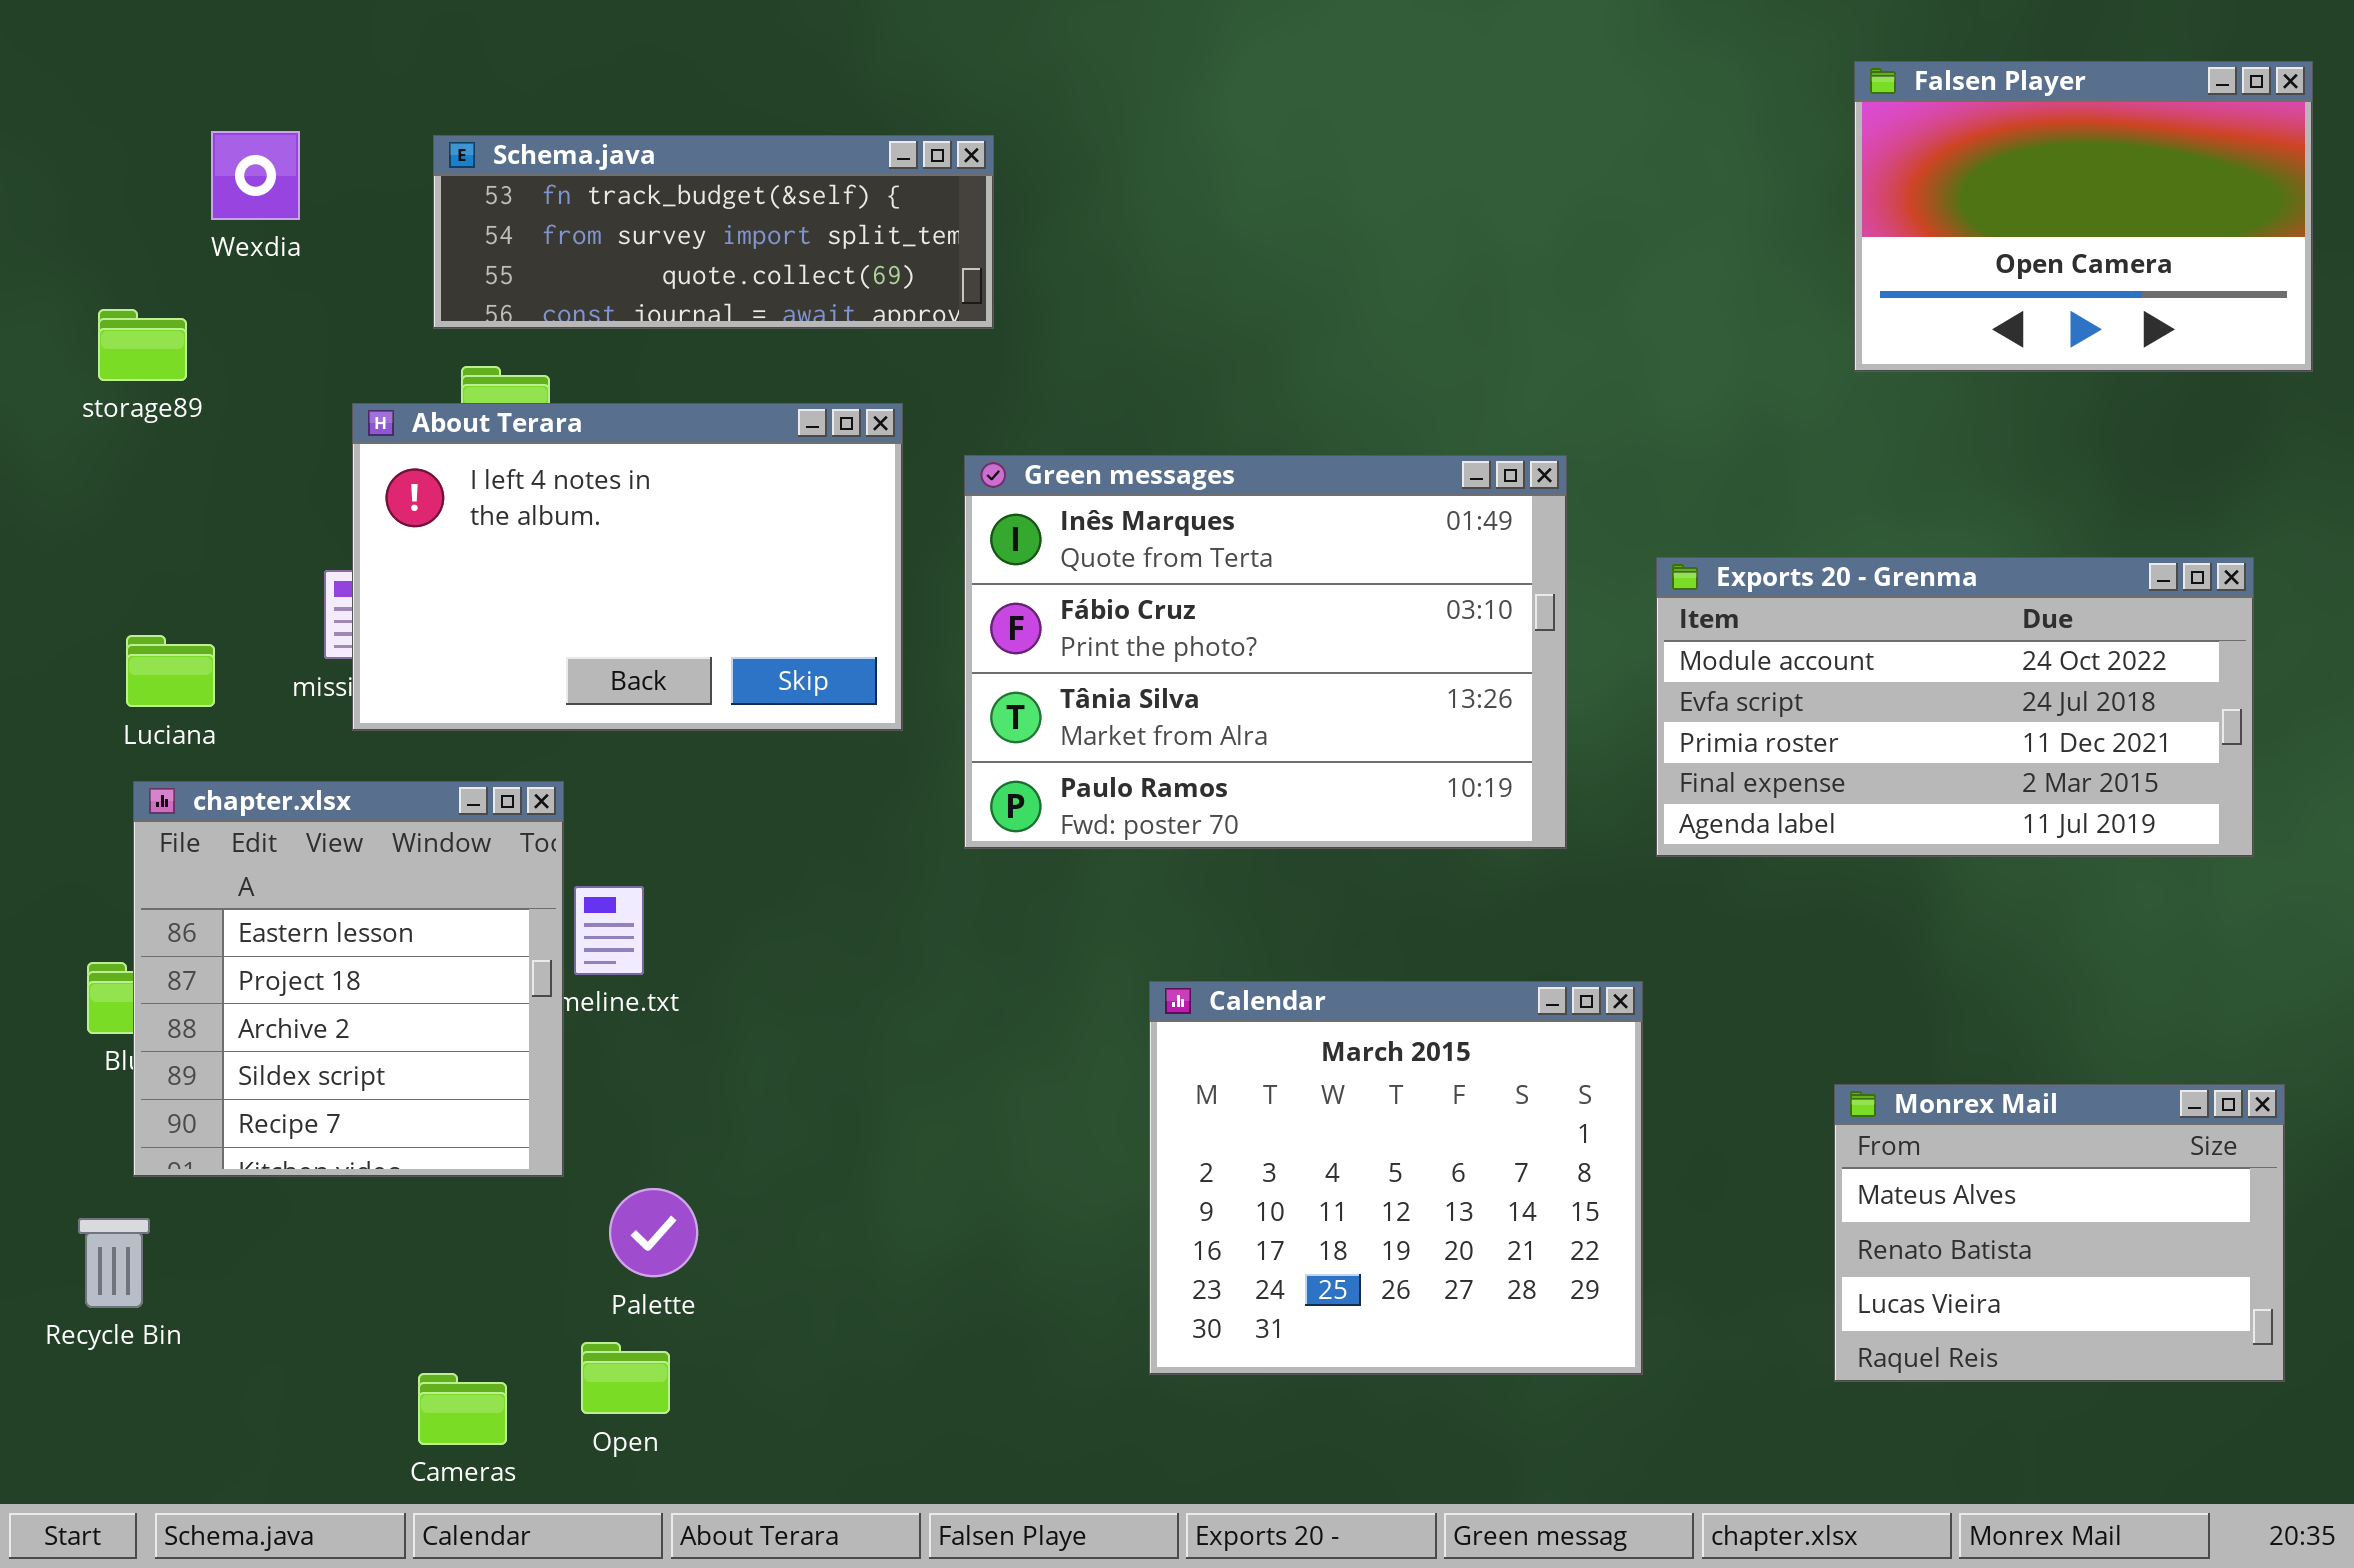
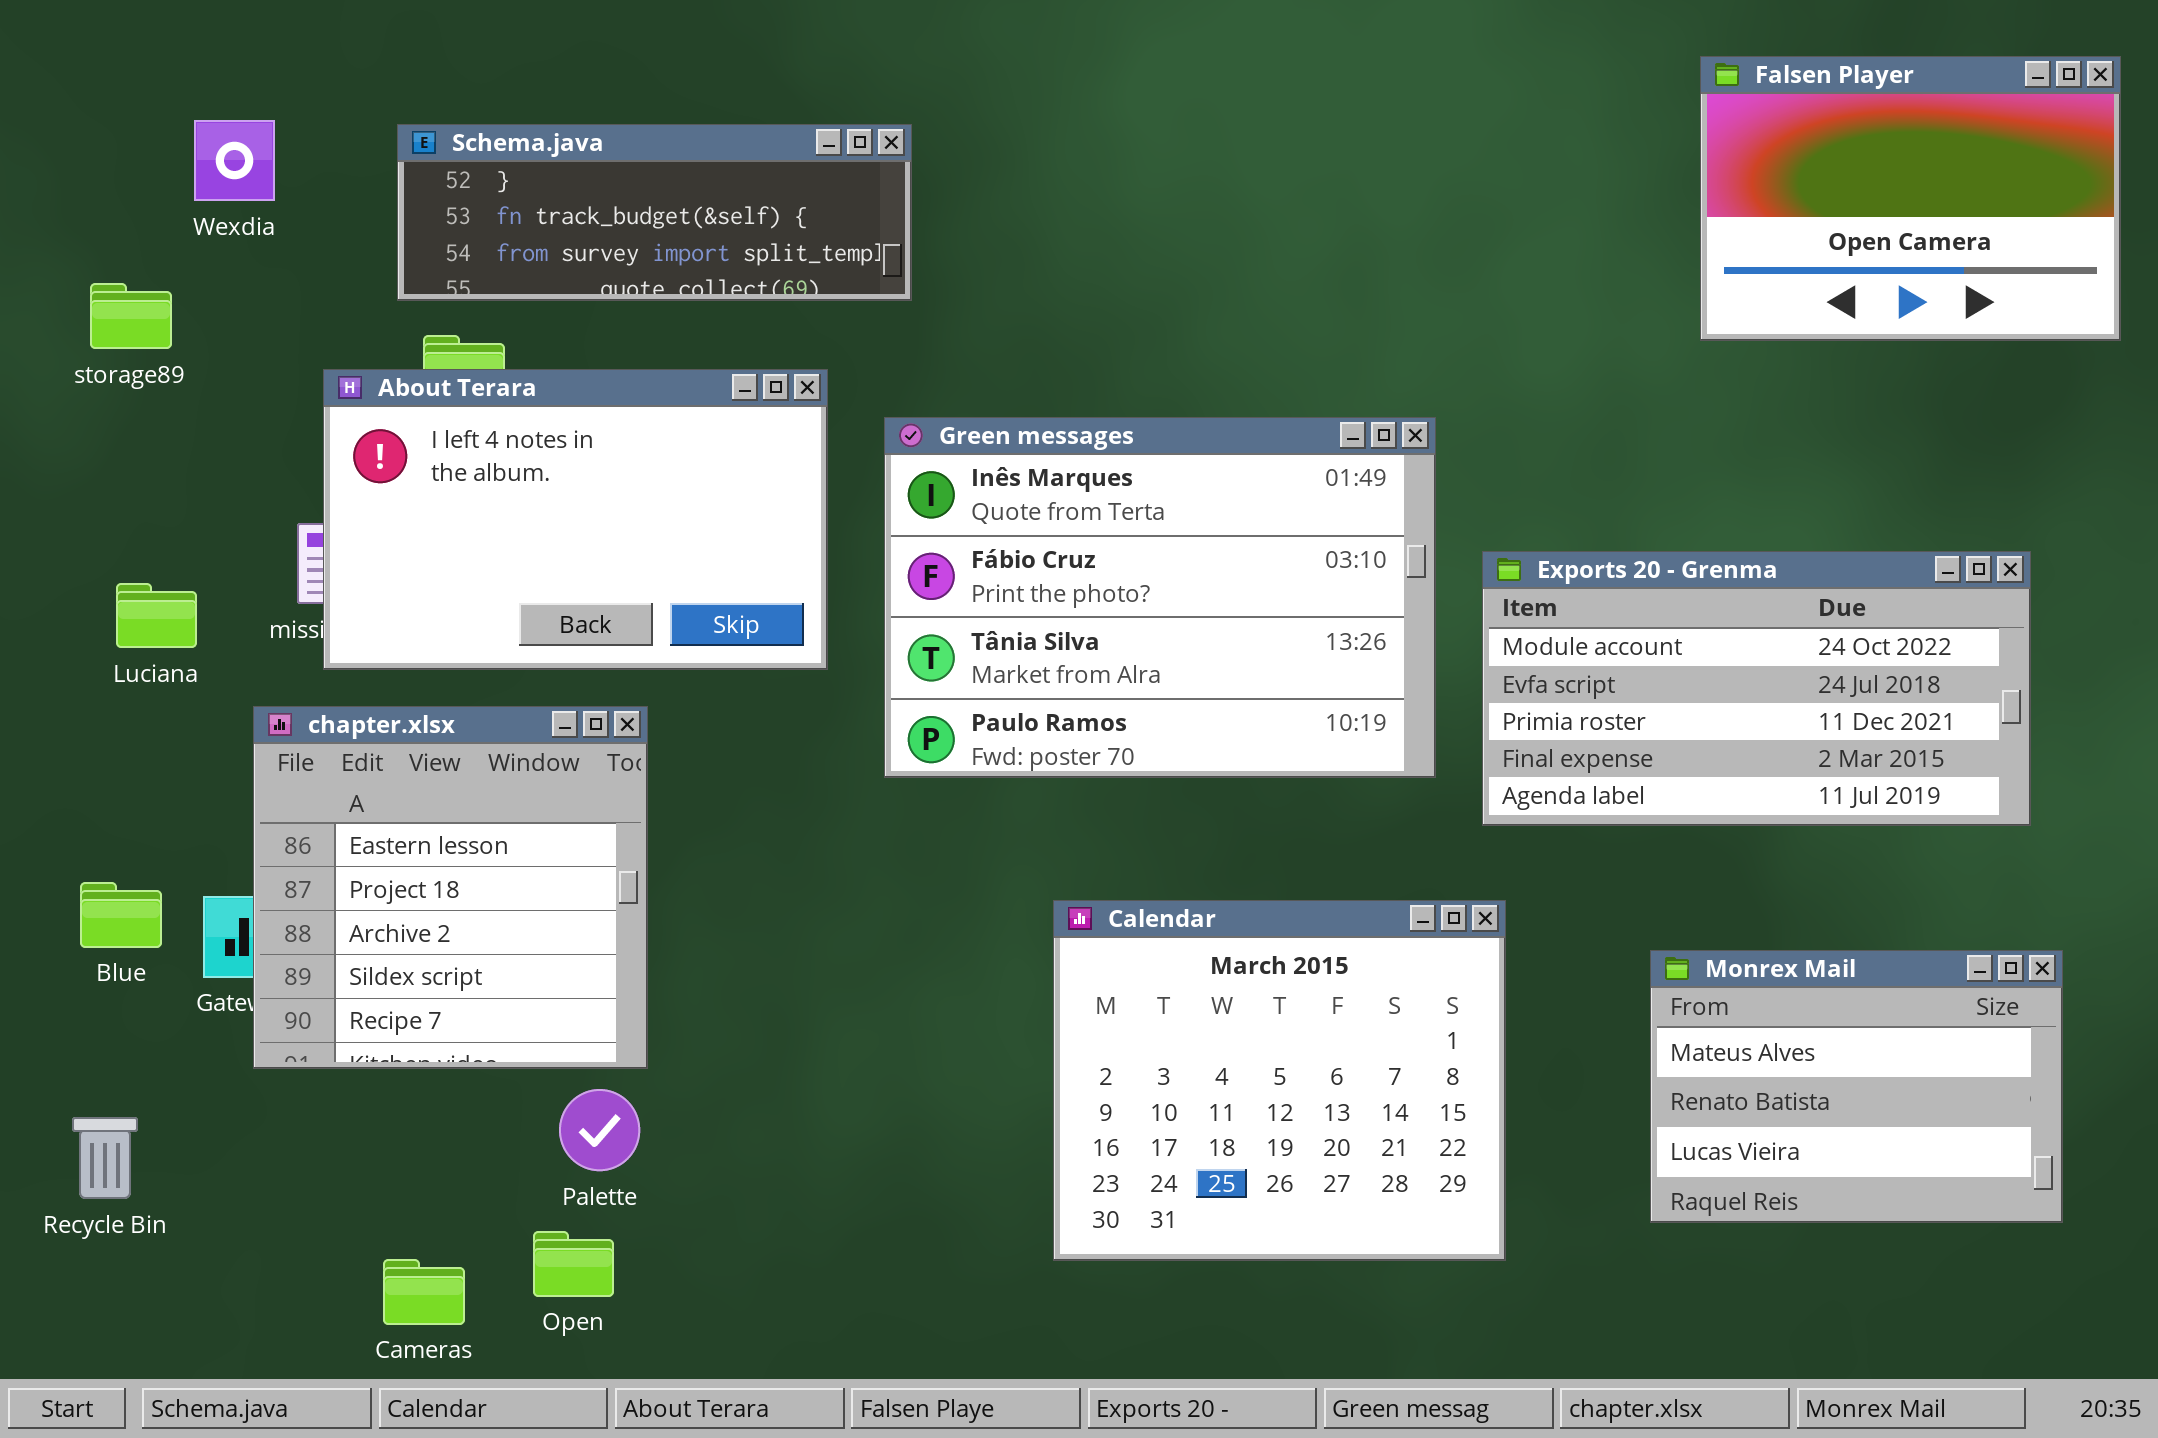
Schema.java: [433,135,994,329] -> [397,124,912,301], scrolled up 1 row
Exports 20 - Grenma: [1656,557,2254,857] -> [1482,551,2031,826], moved
chapter.xlsx: [133,781,564,1177] -> [253,706,648,1069], moved
Monrex Mail: [1834,1084,2285,1382] -> [1650,950,2063,1223], moved

